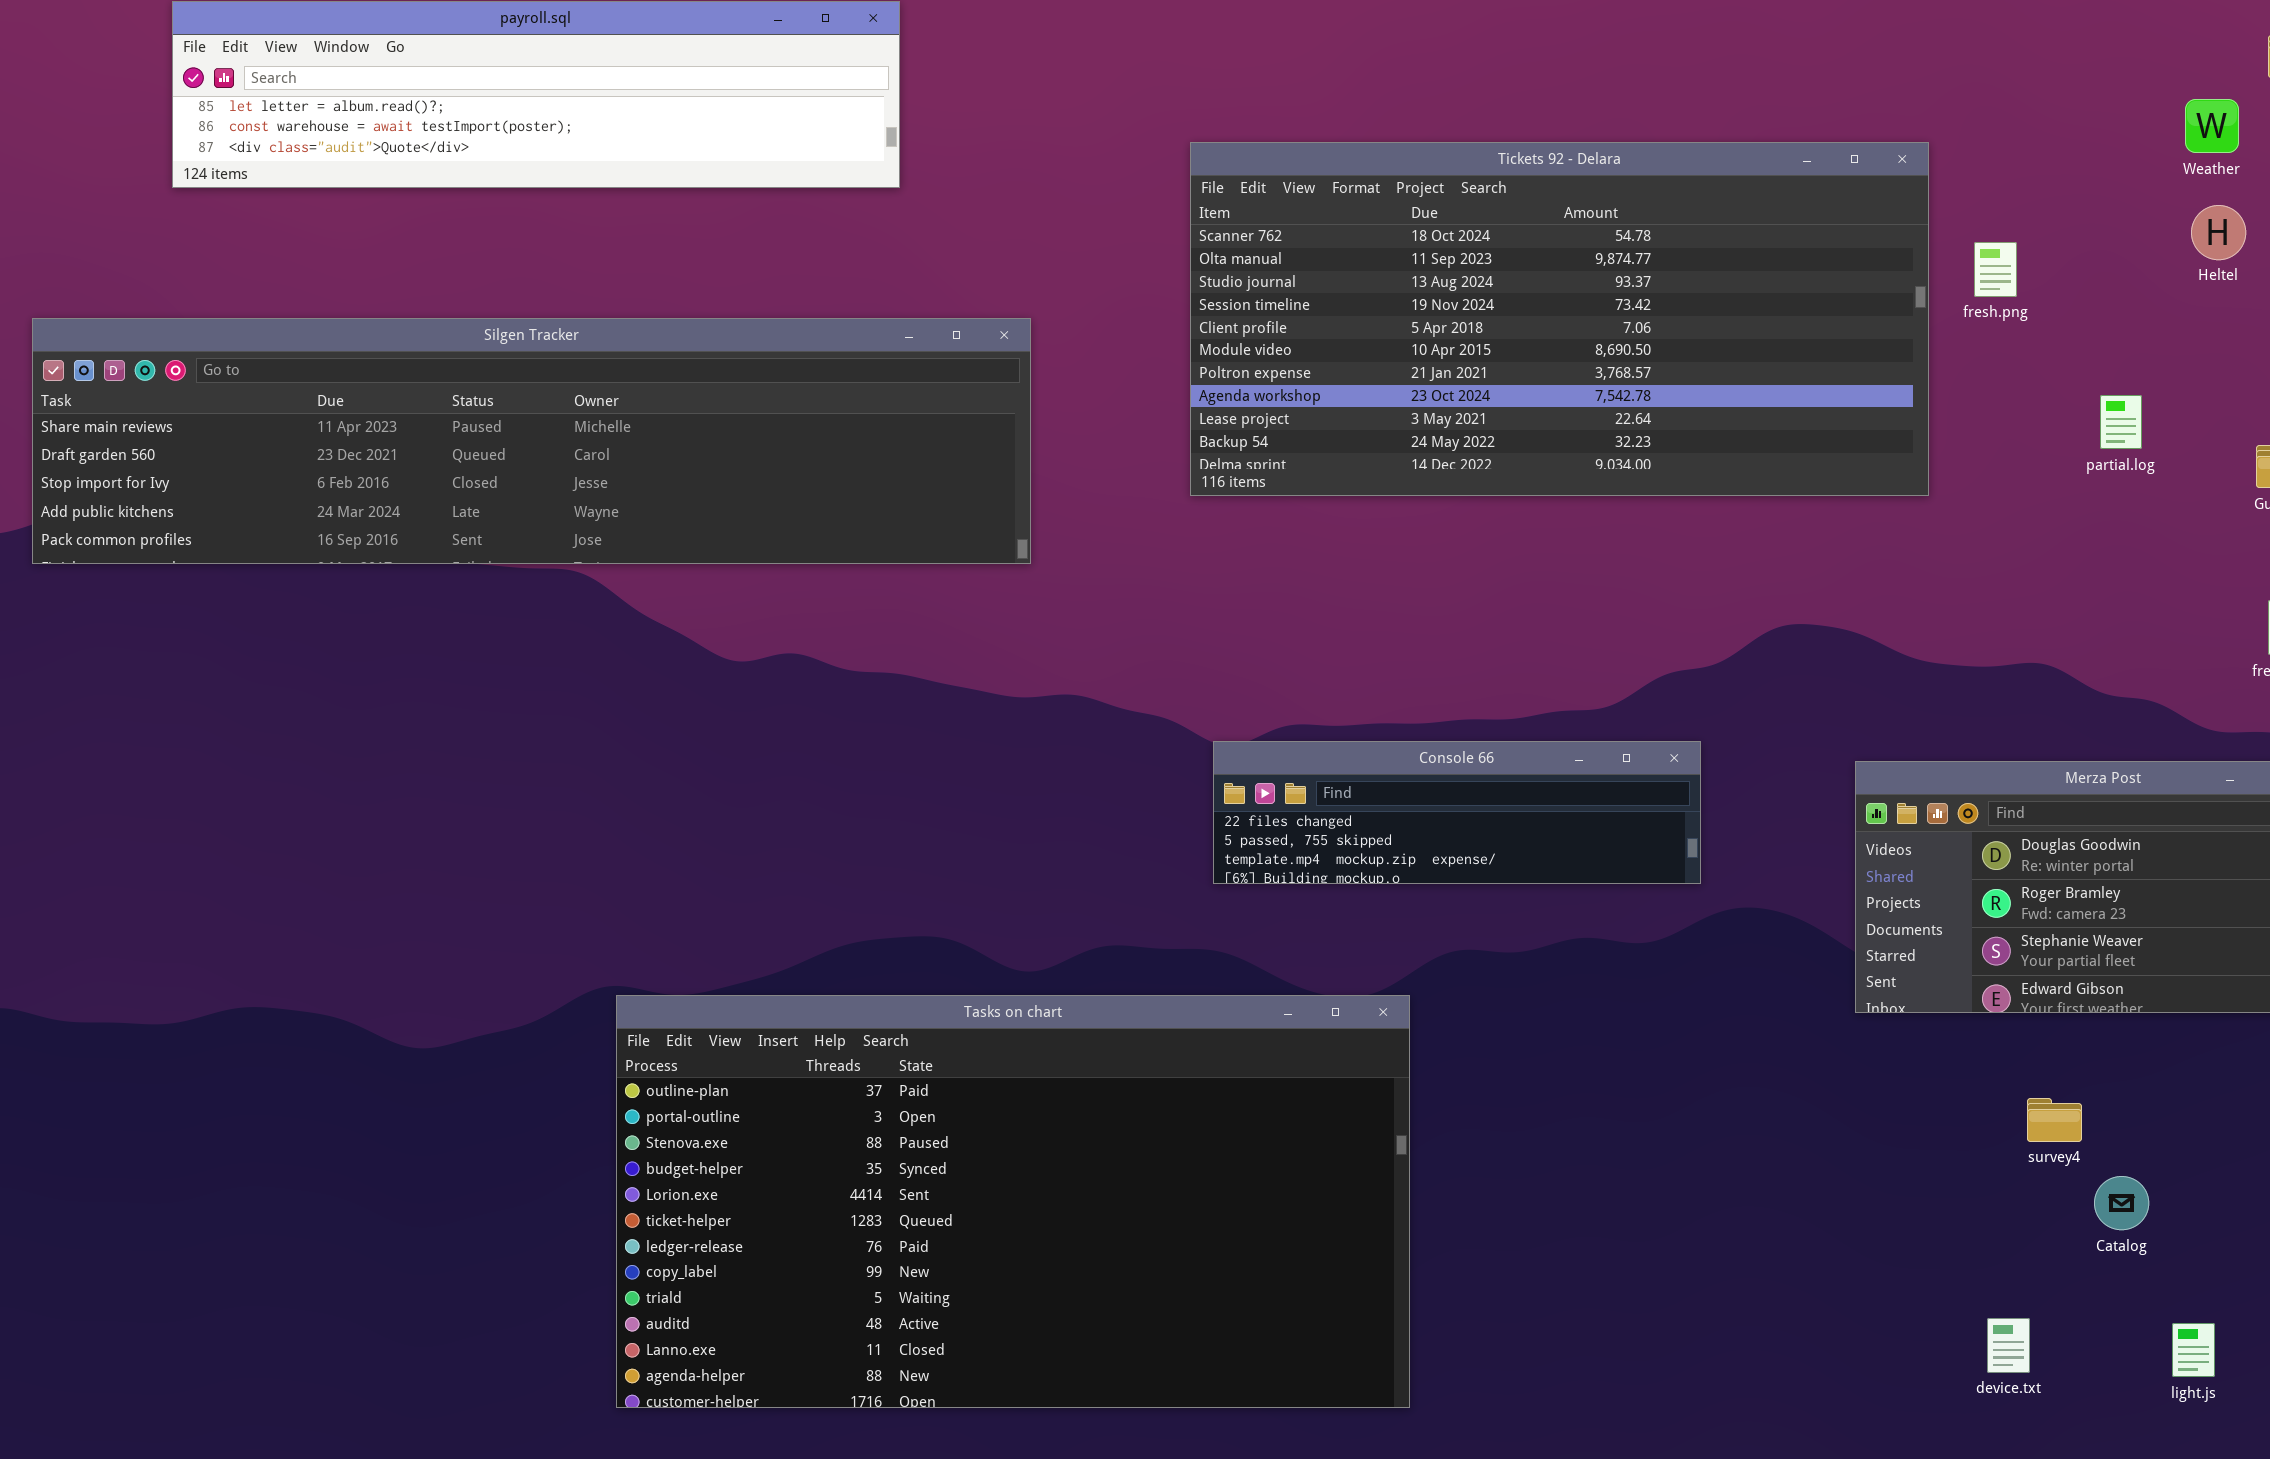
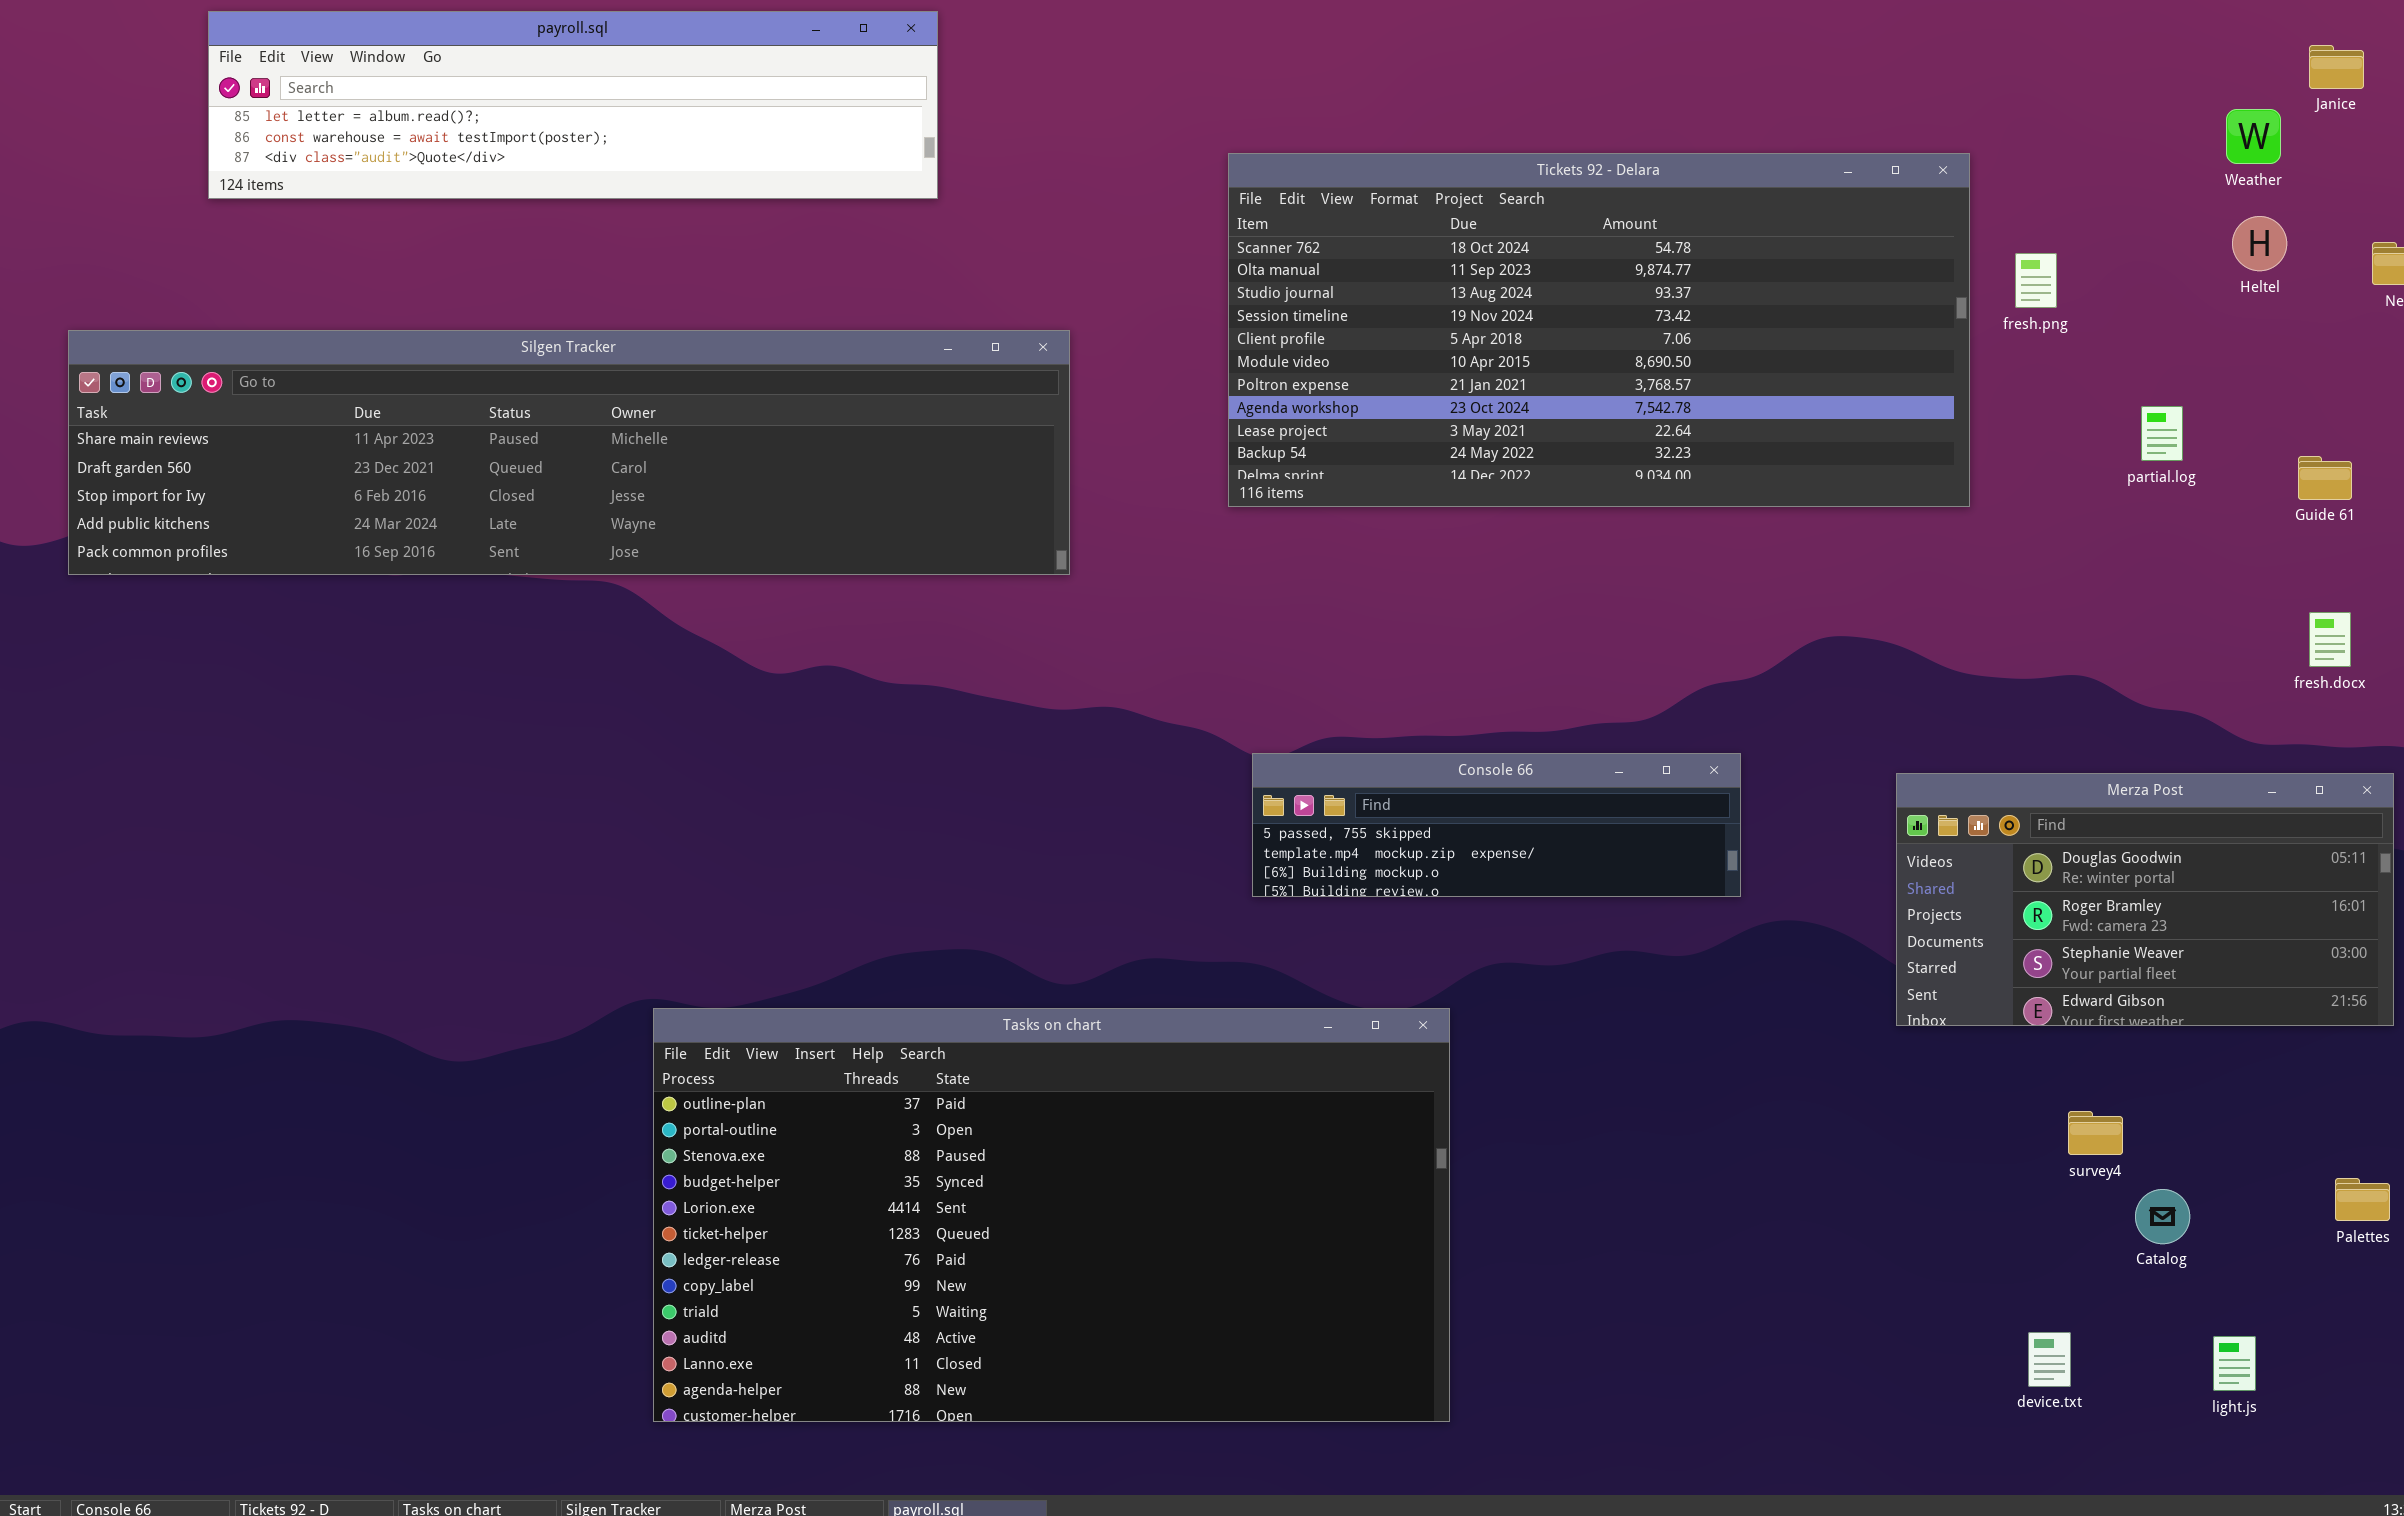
Console 66: [1213,741,1701,884] -> [1252,753,1741,897], scrolled down 1 row

